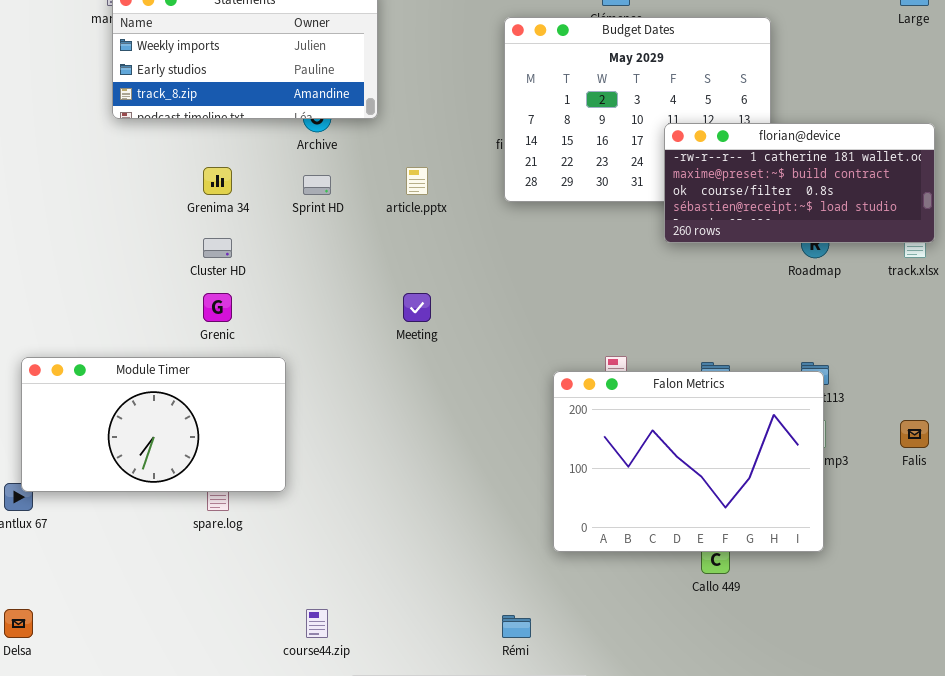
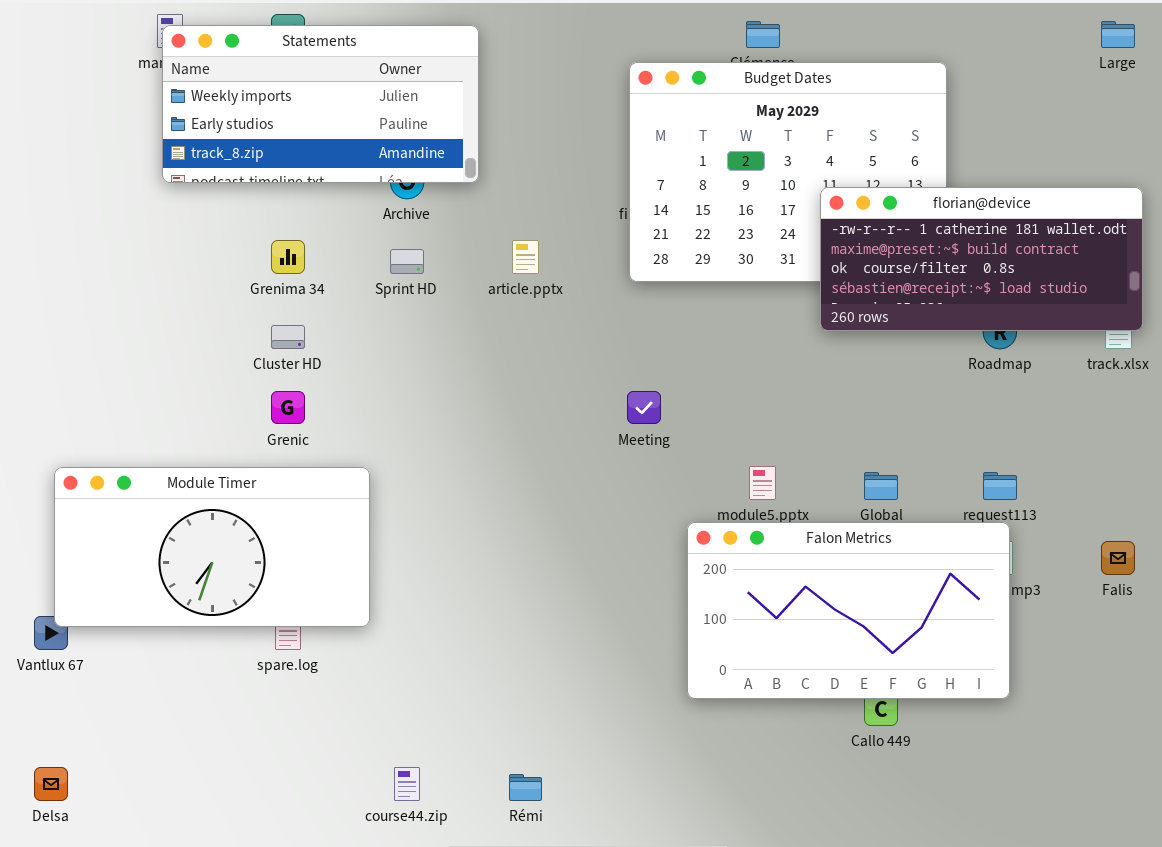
Meeting: [403,293,431,322] -> [627,391,661,424], moved
Falon Metrics: [553,371,824,552] -> [687,522,1010,699], resized
Rémi: [502,615,531,638] -> [509,774,542,801], moved

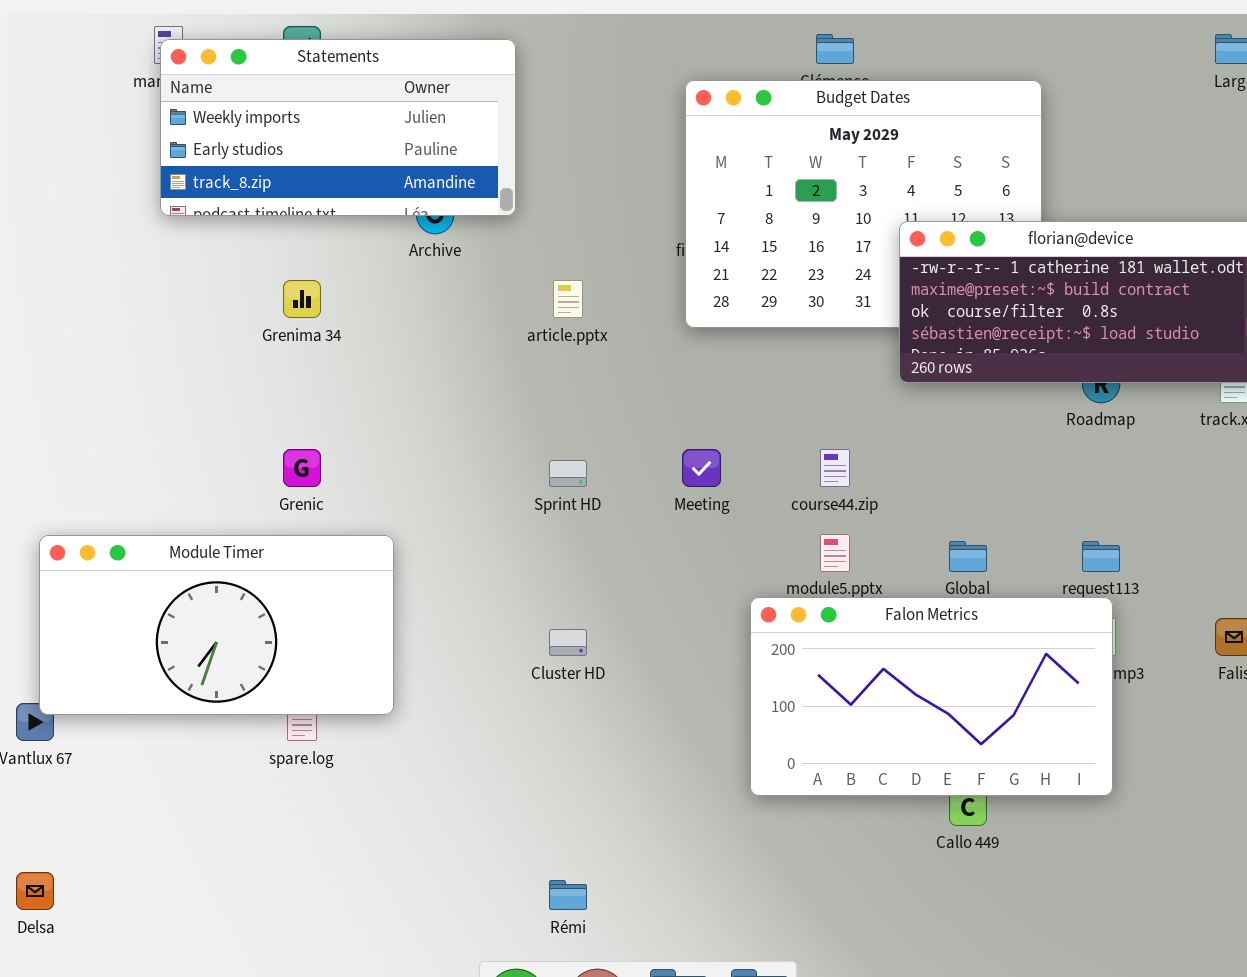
Sprint HD: [390,249,424,274] -> [549,460,587,487], moved
Cluster HD: [271,325,305,349] -> [549,629,587,656], moved
course44.zip: [394,767,420,801] -> [820,449,850,487], moved

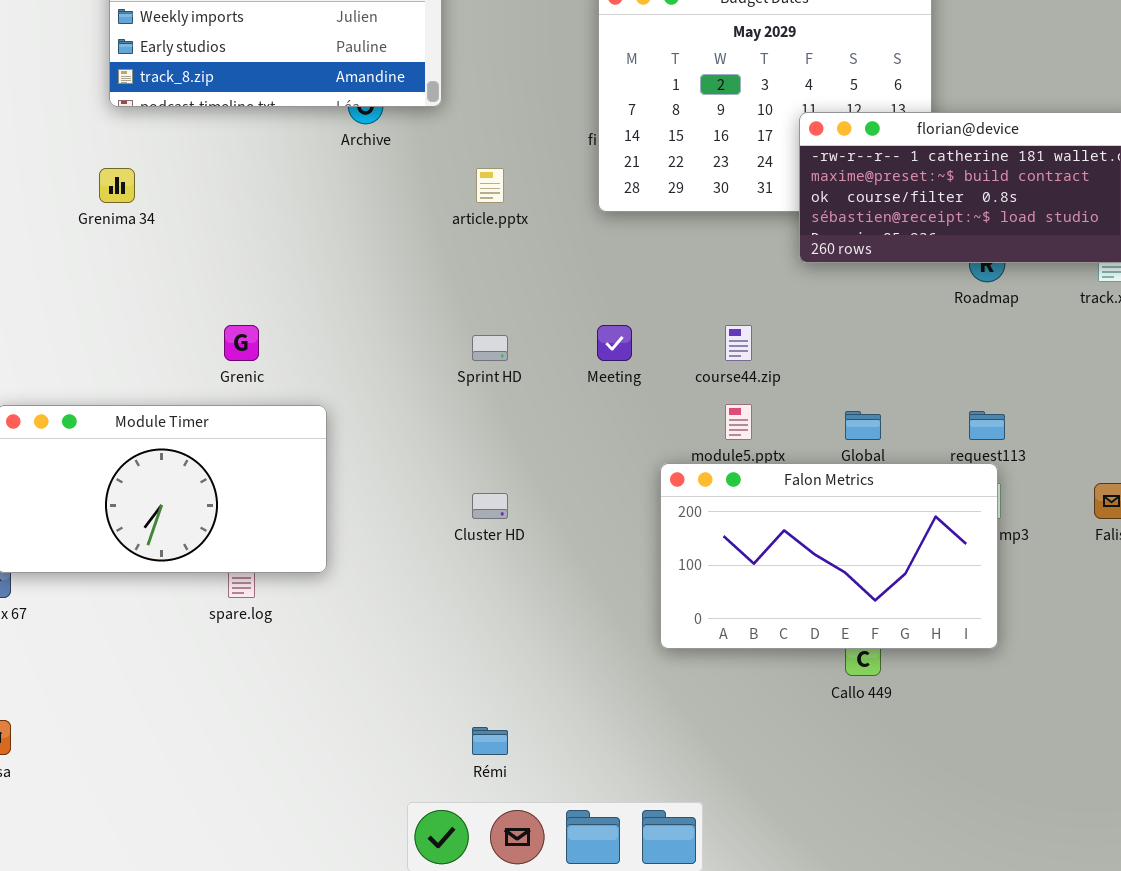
Grenima 34: [283,280,321,318] -> [99,168,135,203], moved

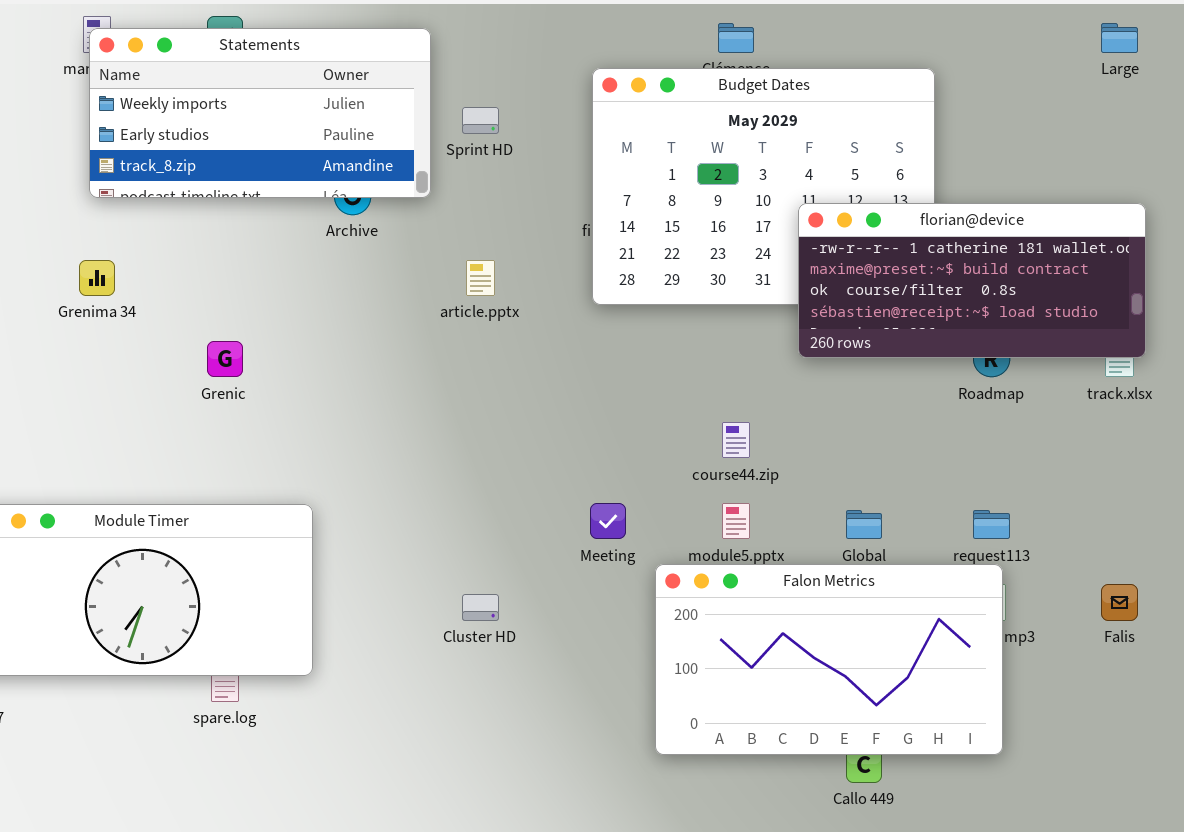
Grenic: [224,325,259,361] -> [207,341,243,377], moved
Meeting: [597,325,632,361] -> [590,503,626,539], moved
Sprint HD: [472,335,508,361] -> [462,107,499,134], moved

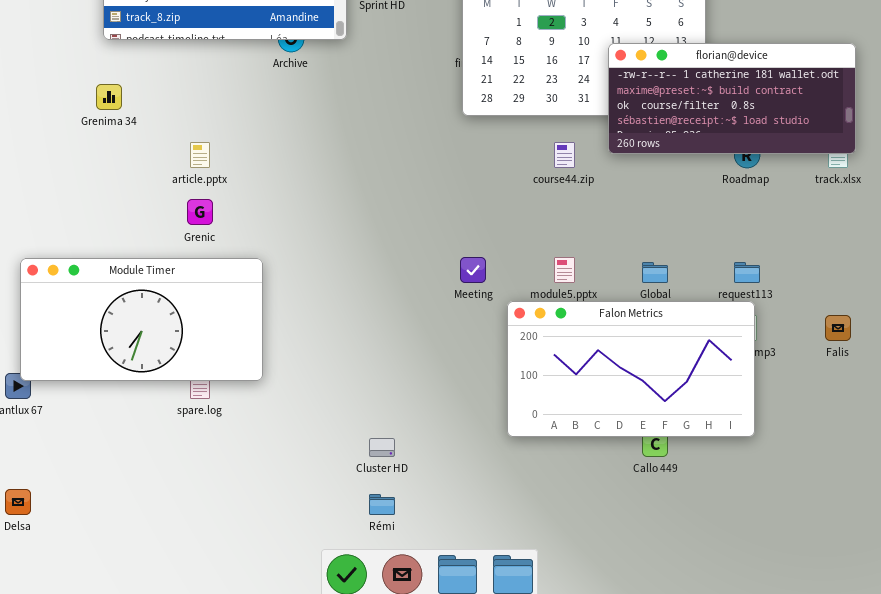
article.pptx: [466,260,495,296] -> [190,142,210,168], moved
Grenic: [207,341,243,377] -> [187,199,213,225], moved
course44.zip: [722,422,750,458] -> [554,142,575,168], moved
Cluster HD: [462,594,499,621] -> [369,438,395,457], moved

